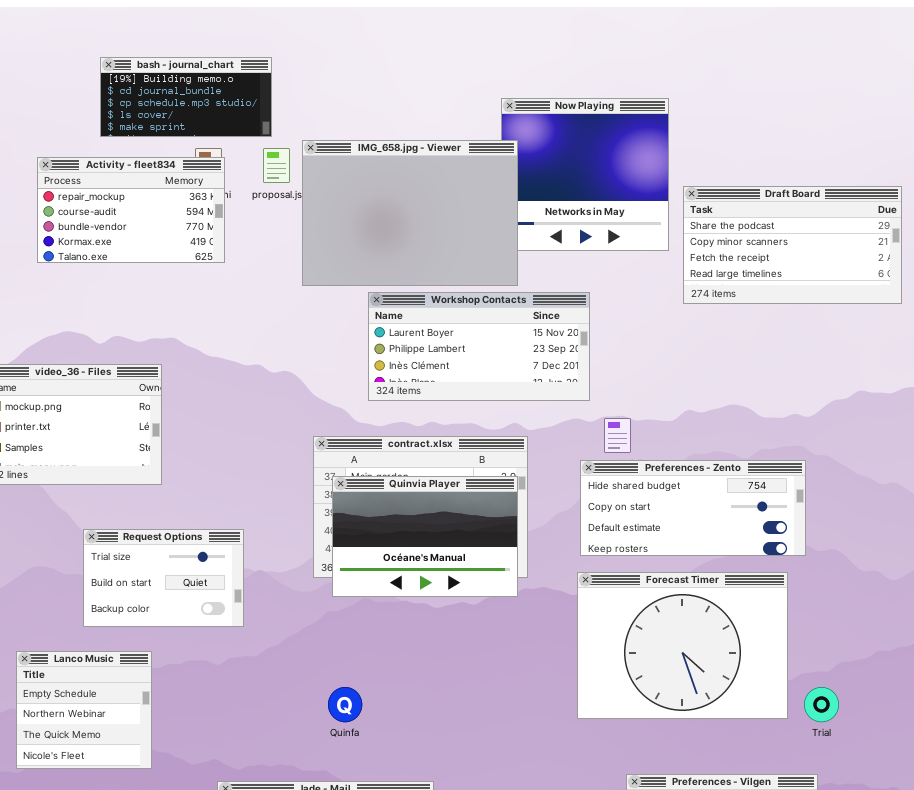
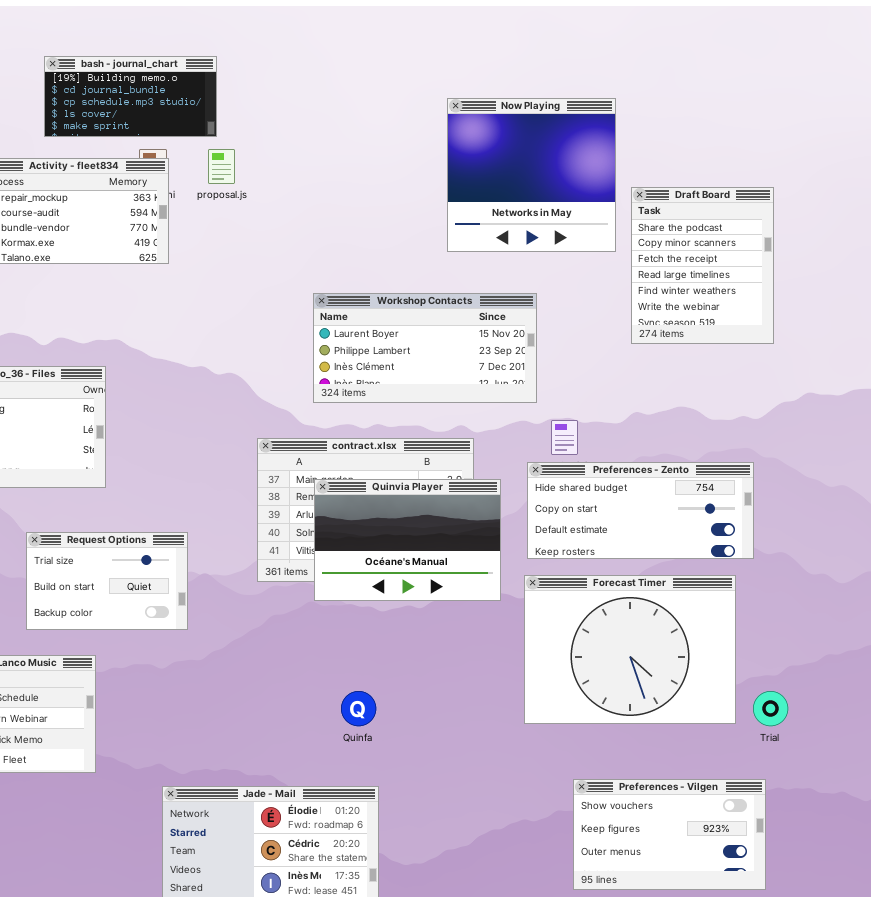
IMG_658.jpg - Viewer: [302,140,518,286] -> none, closed
Draft Board: [683,186,902,304] -> [631,187,774,344], resized
Quinvia Player: [332,476,518,597] -> [314,479,501,601], moved
Quinfa: [328,687,362,722] -> [341,691,376,726], moved

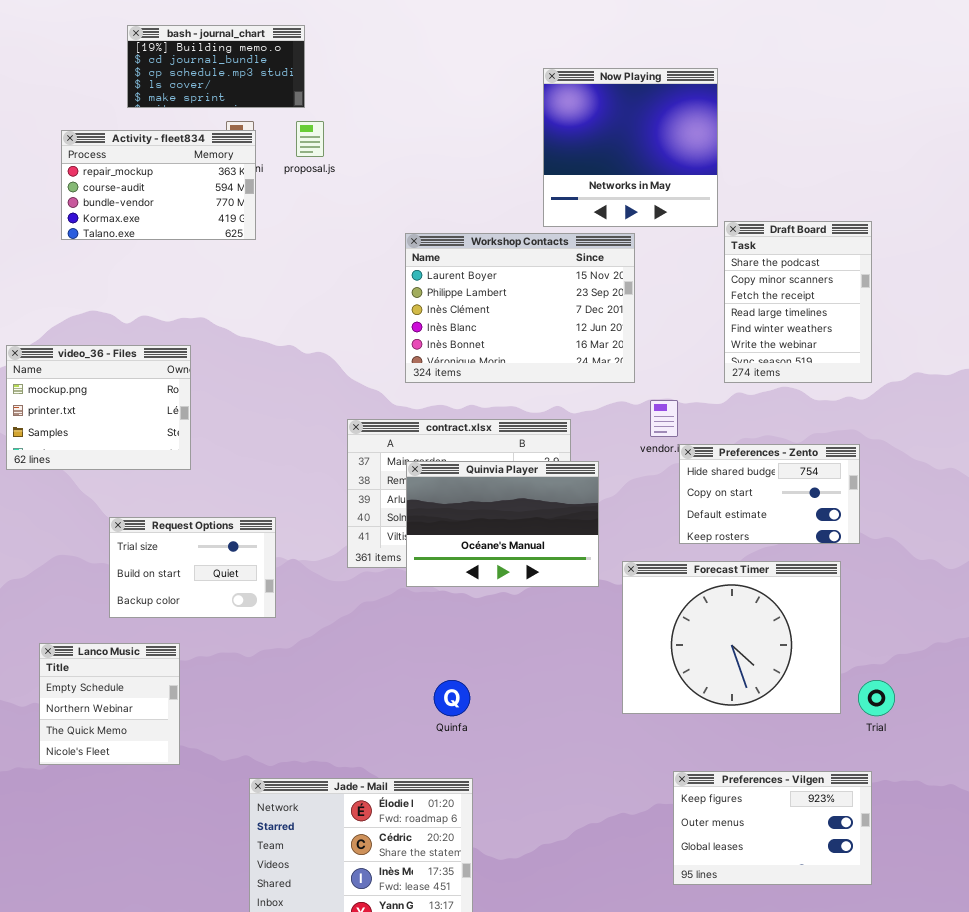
Draft Board: [631,187,774,344] -> [724,221,872,383], moved
Workshop Contacts: [313,293,537,403] -> [405,233,635,383], resized
Preferences - Zento: [527,462,754,559] -> [679,444,860,544], resized
Preferences - Vilgen: [573,779,766,890] -> [673,771,872,885], scrolled down 1 row

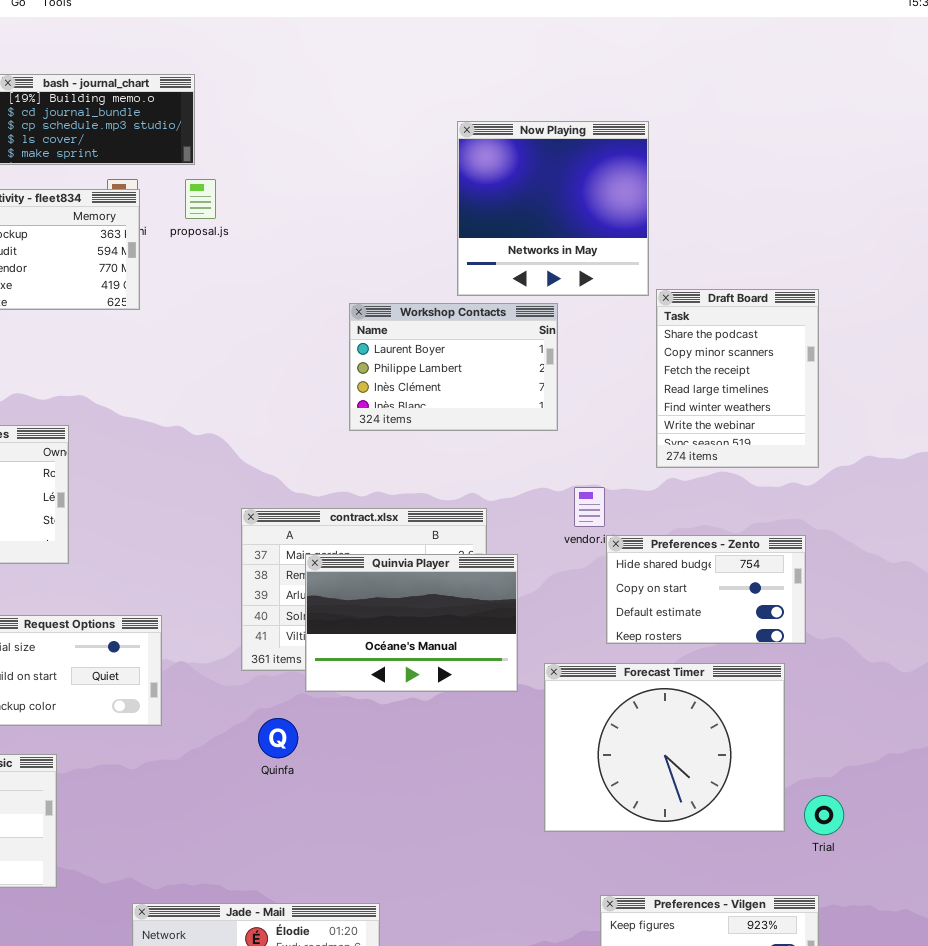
Workshop Contacts: [405,233,635,383] -> [349,303,558,431], resized
Quinfa: [434,680,470,716] -> [258,718,298,758], moved

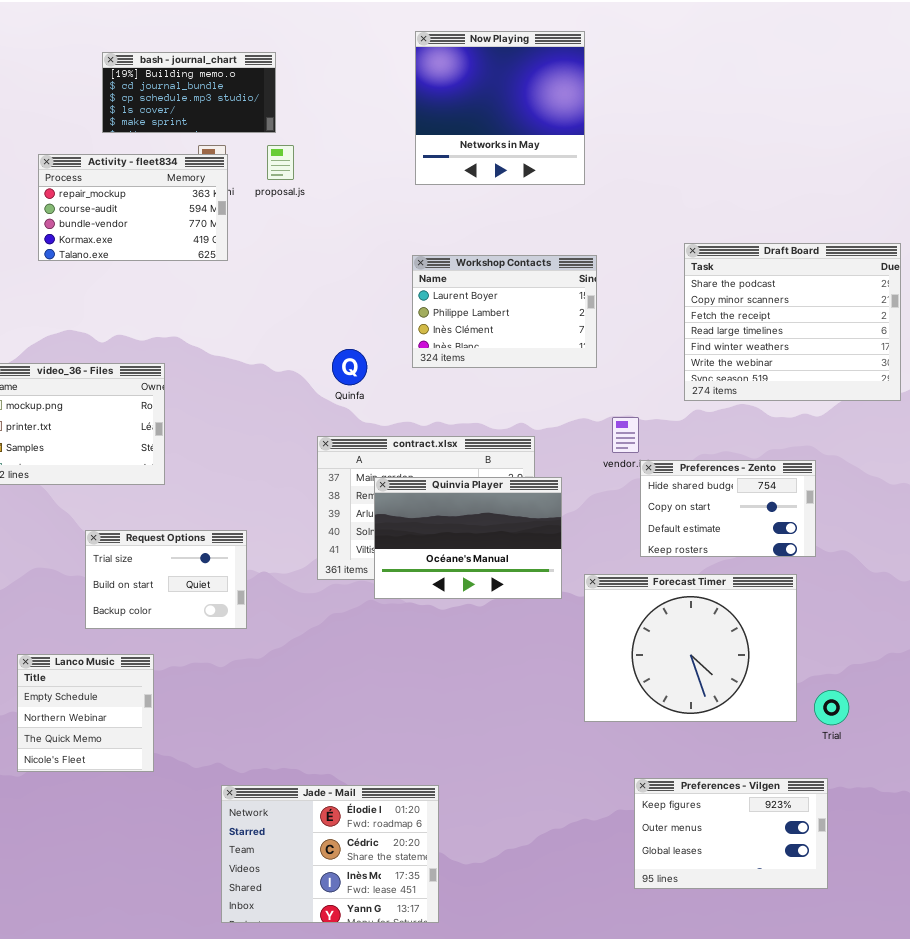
Now Playing: [457,121,649,296] -> [415,31,585,185], moved
Draft Board: [656,289,819,468] -> [684,243,901,401], resized
Quinfa: [258,718,298,758] -> [332,349,367,385], moved

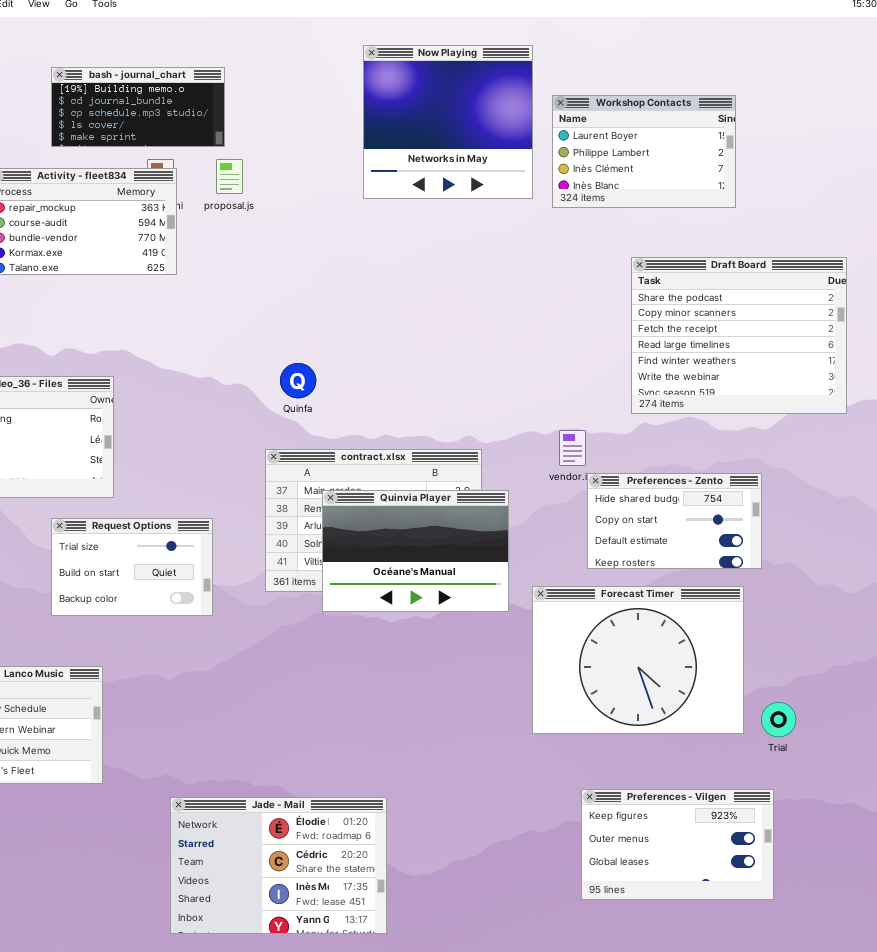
Workshop Contacts: [412,255,597,368] -> [552,95,736,208], moved
Request Options: [85,530,247,629] -> [51,518,213,616], moved

